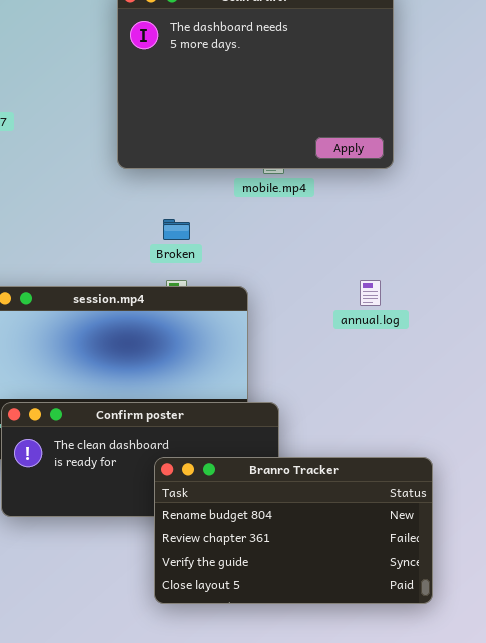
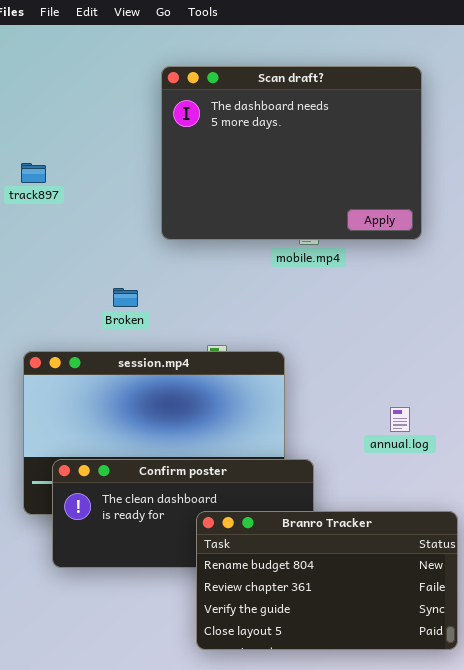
Broken: [163,219,190,240] -> [113,288,138,307], moved
annual.log: [360,280,381,306] -> [390,407,410,432], moved

